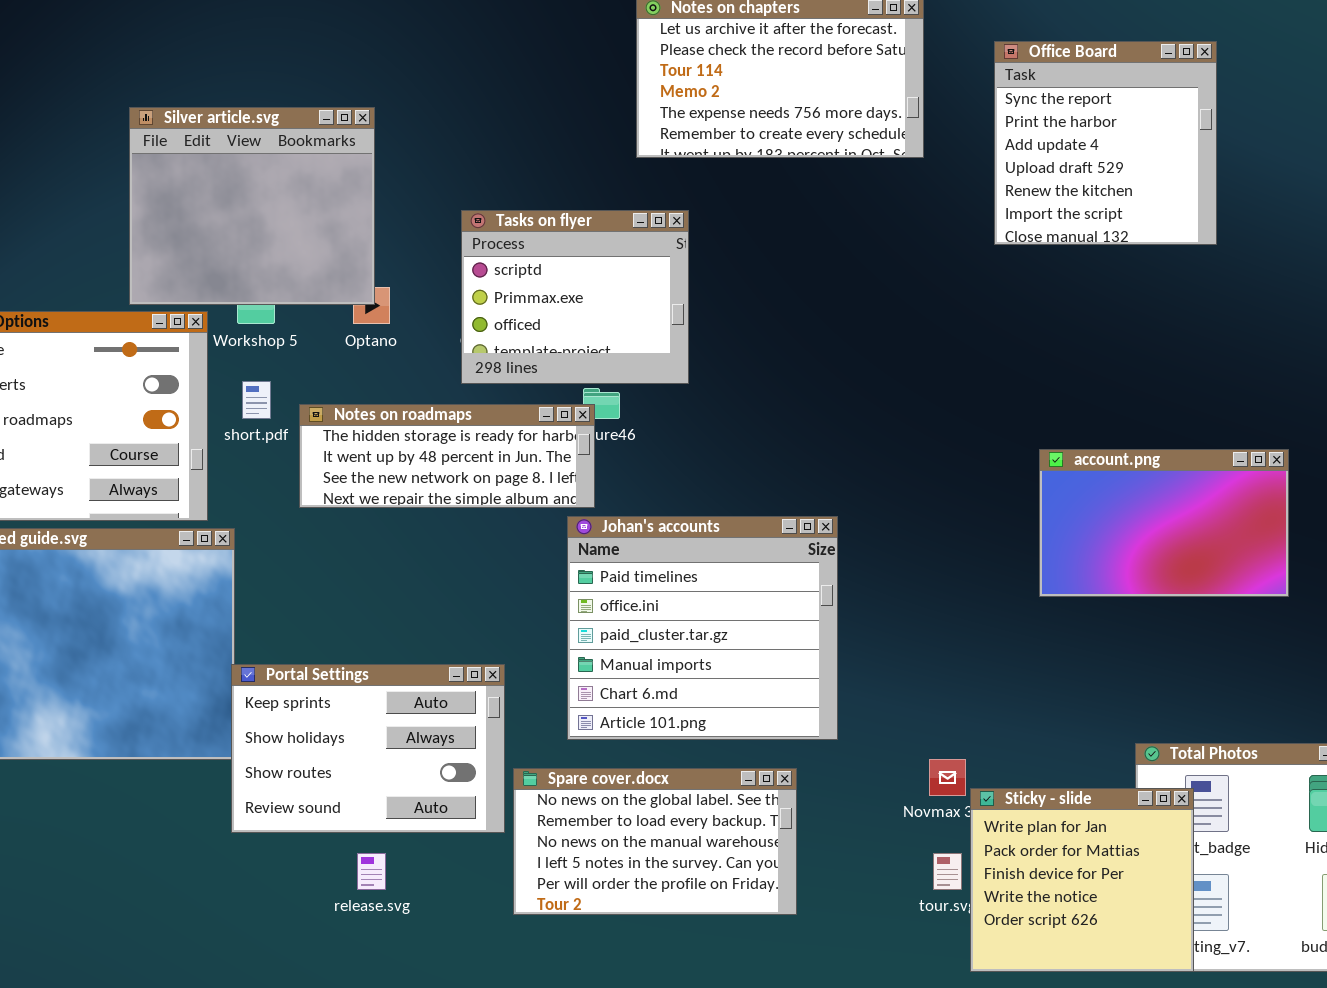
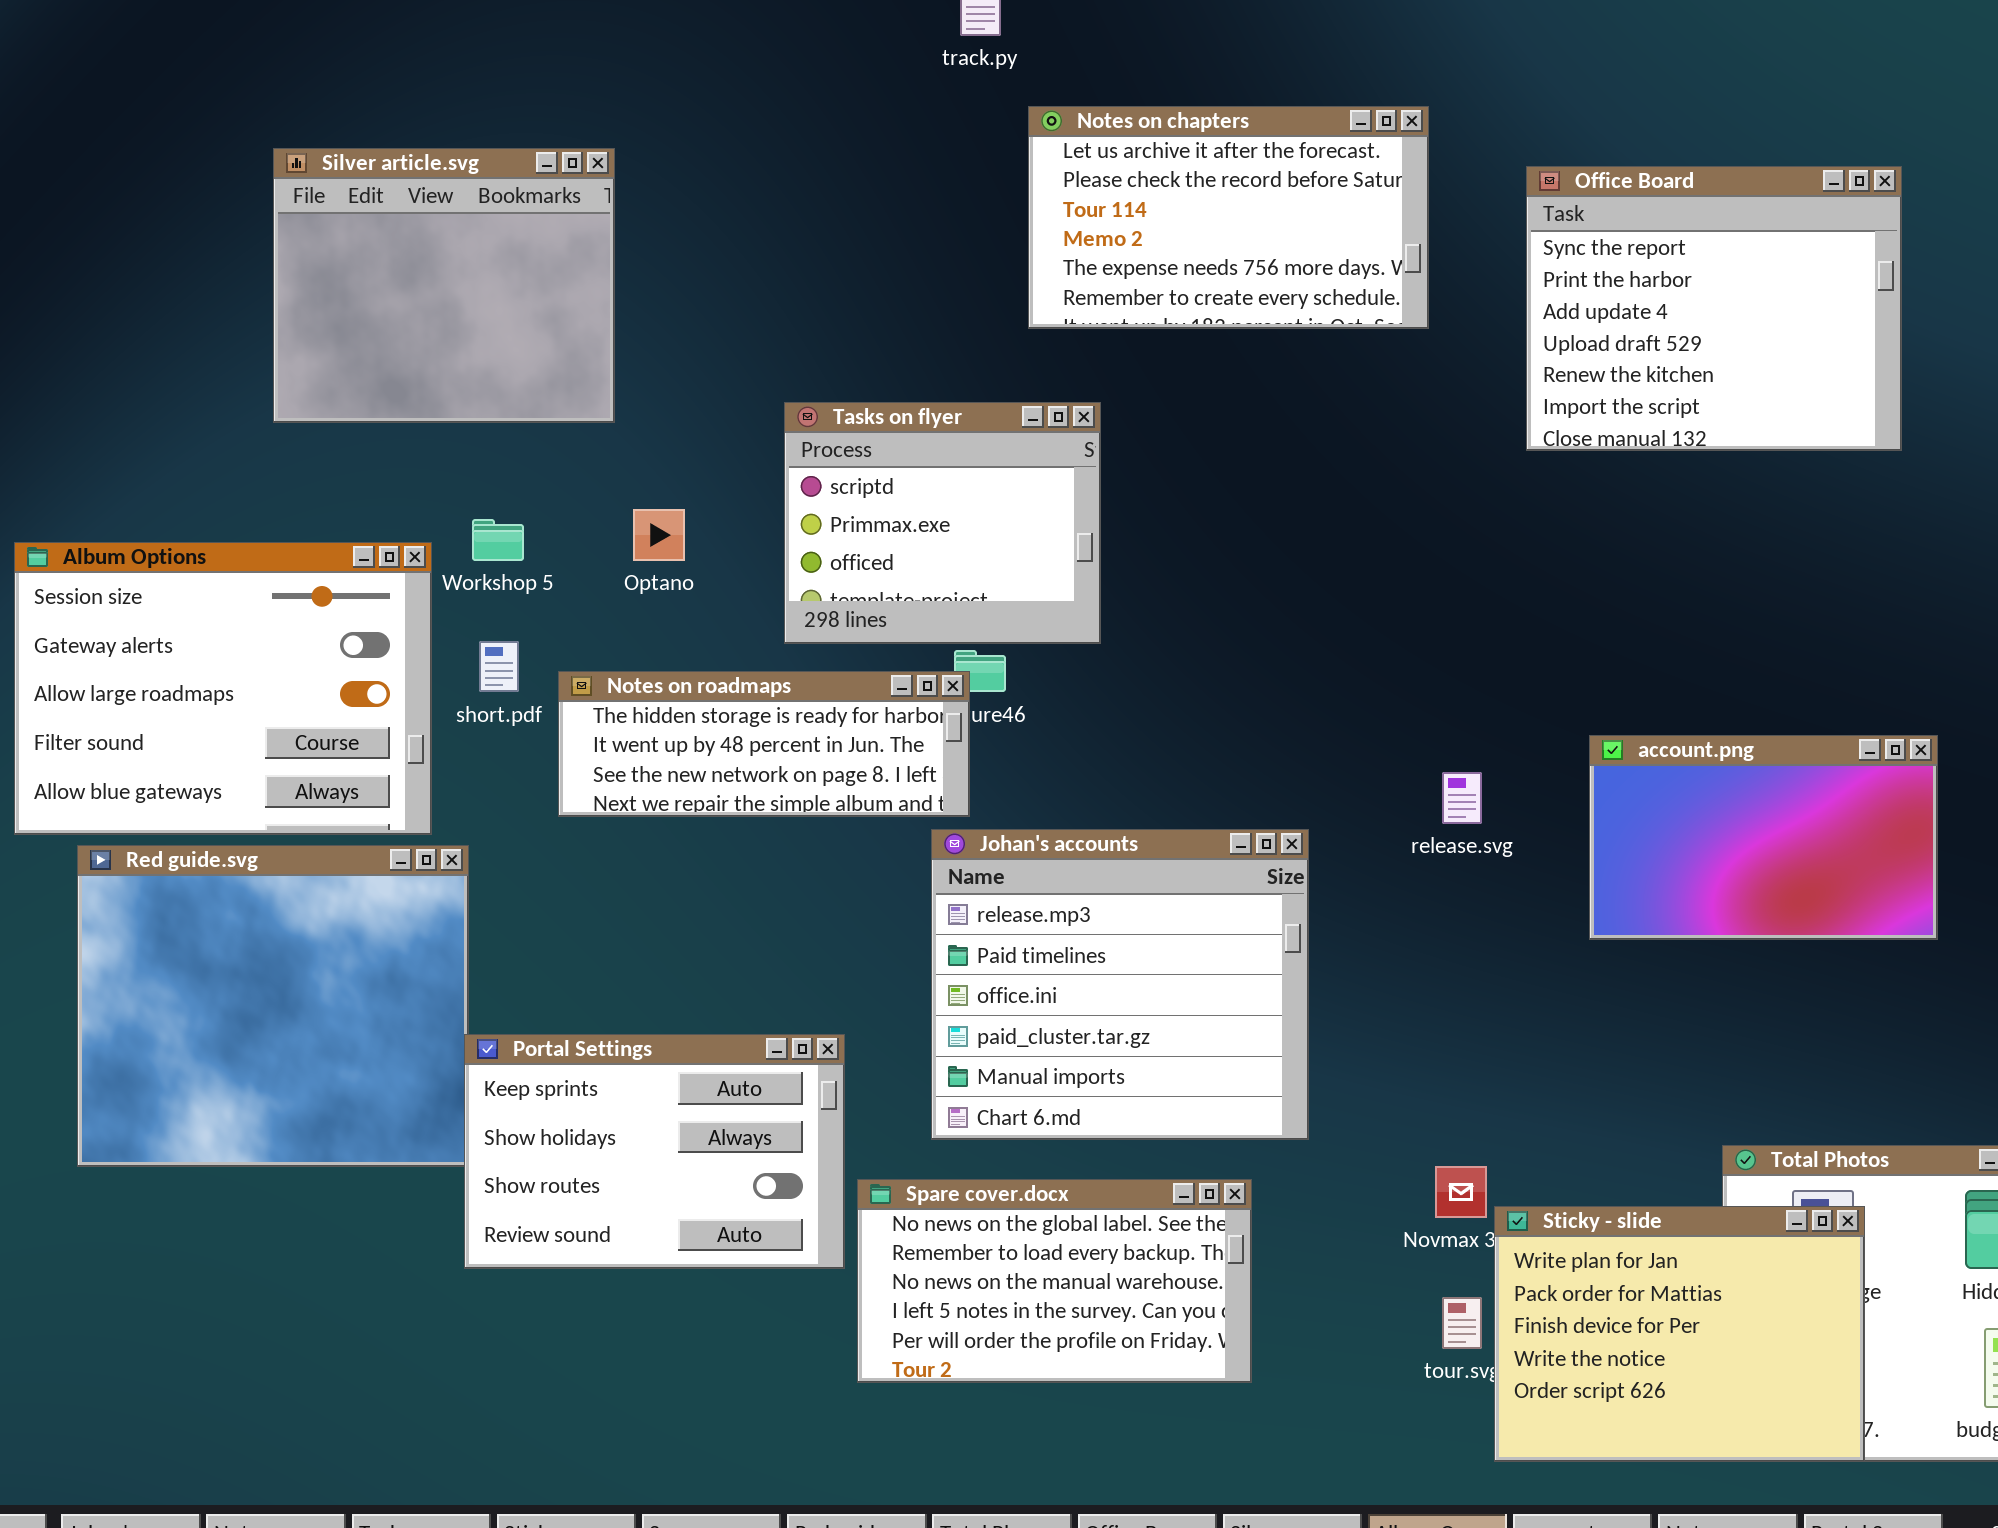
Office Board: [994,41,1217,245] -> [1526,166,1902,451], resized
Silver article.svg: [129,107,375,305] -> [273,148,615,423], moved
Johan's accounts: [567,516,838,740] -> [931,829,1309,1140], scrolled up 1 row
Sticky - slide: [970,788,1194,972] -> [1494,1206,1865,1462], resized
release.svg: [357,853,386,890] -> [1442,772,1482,824], moved

